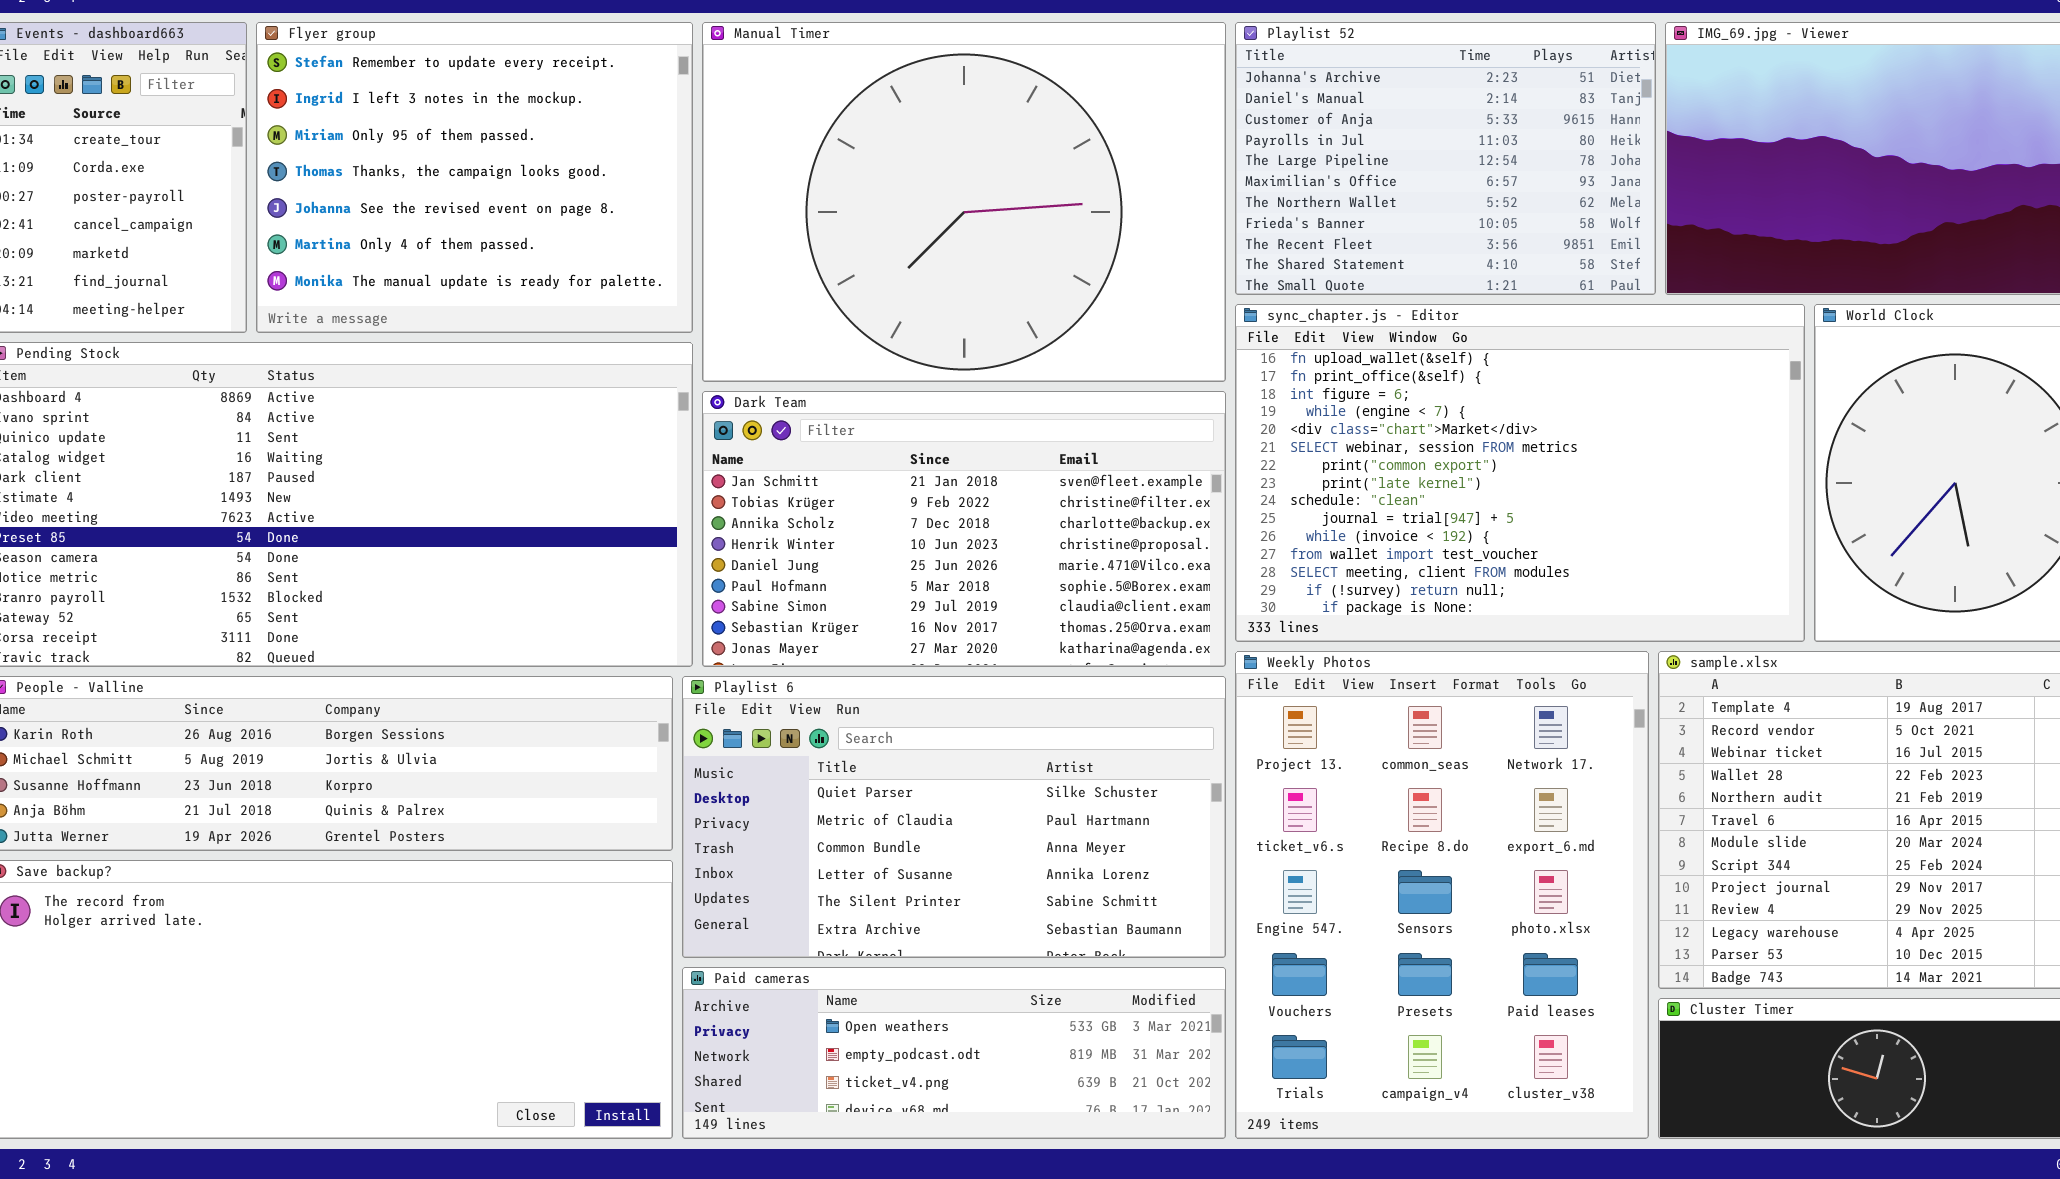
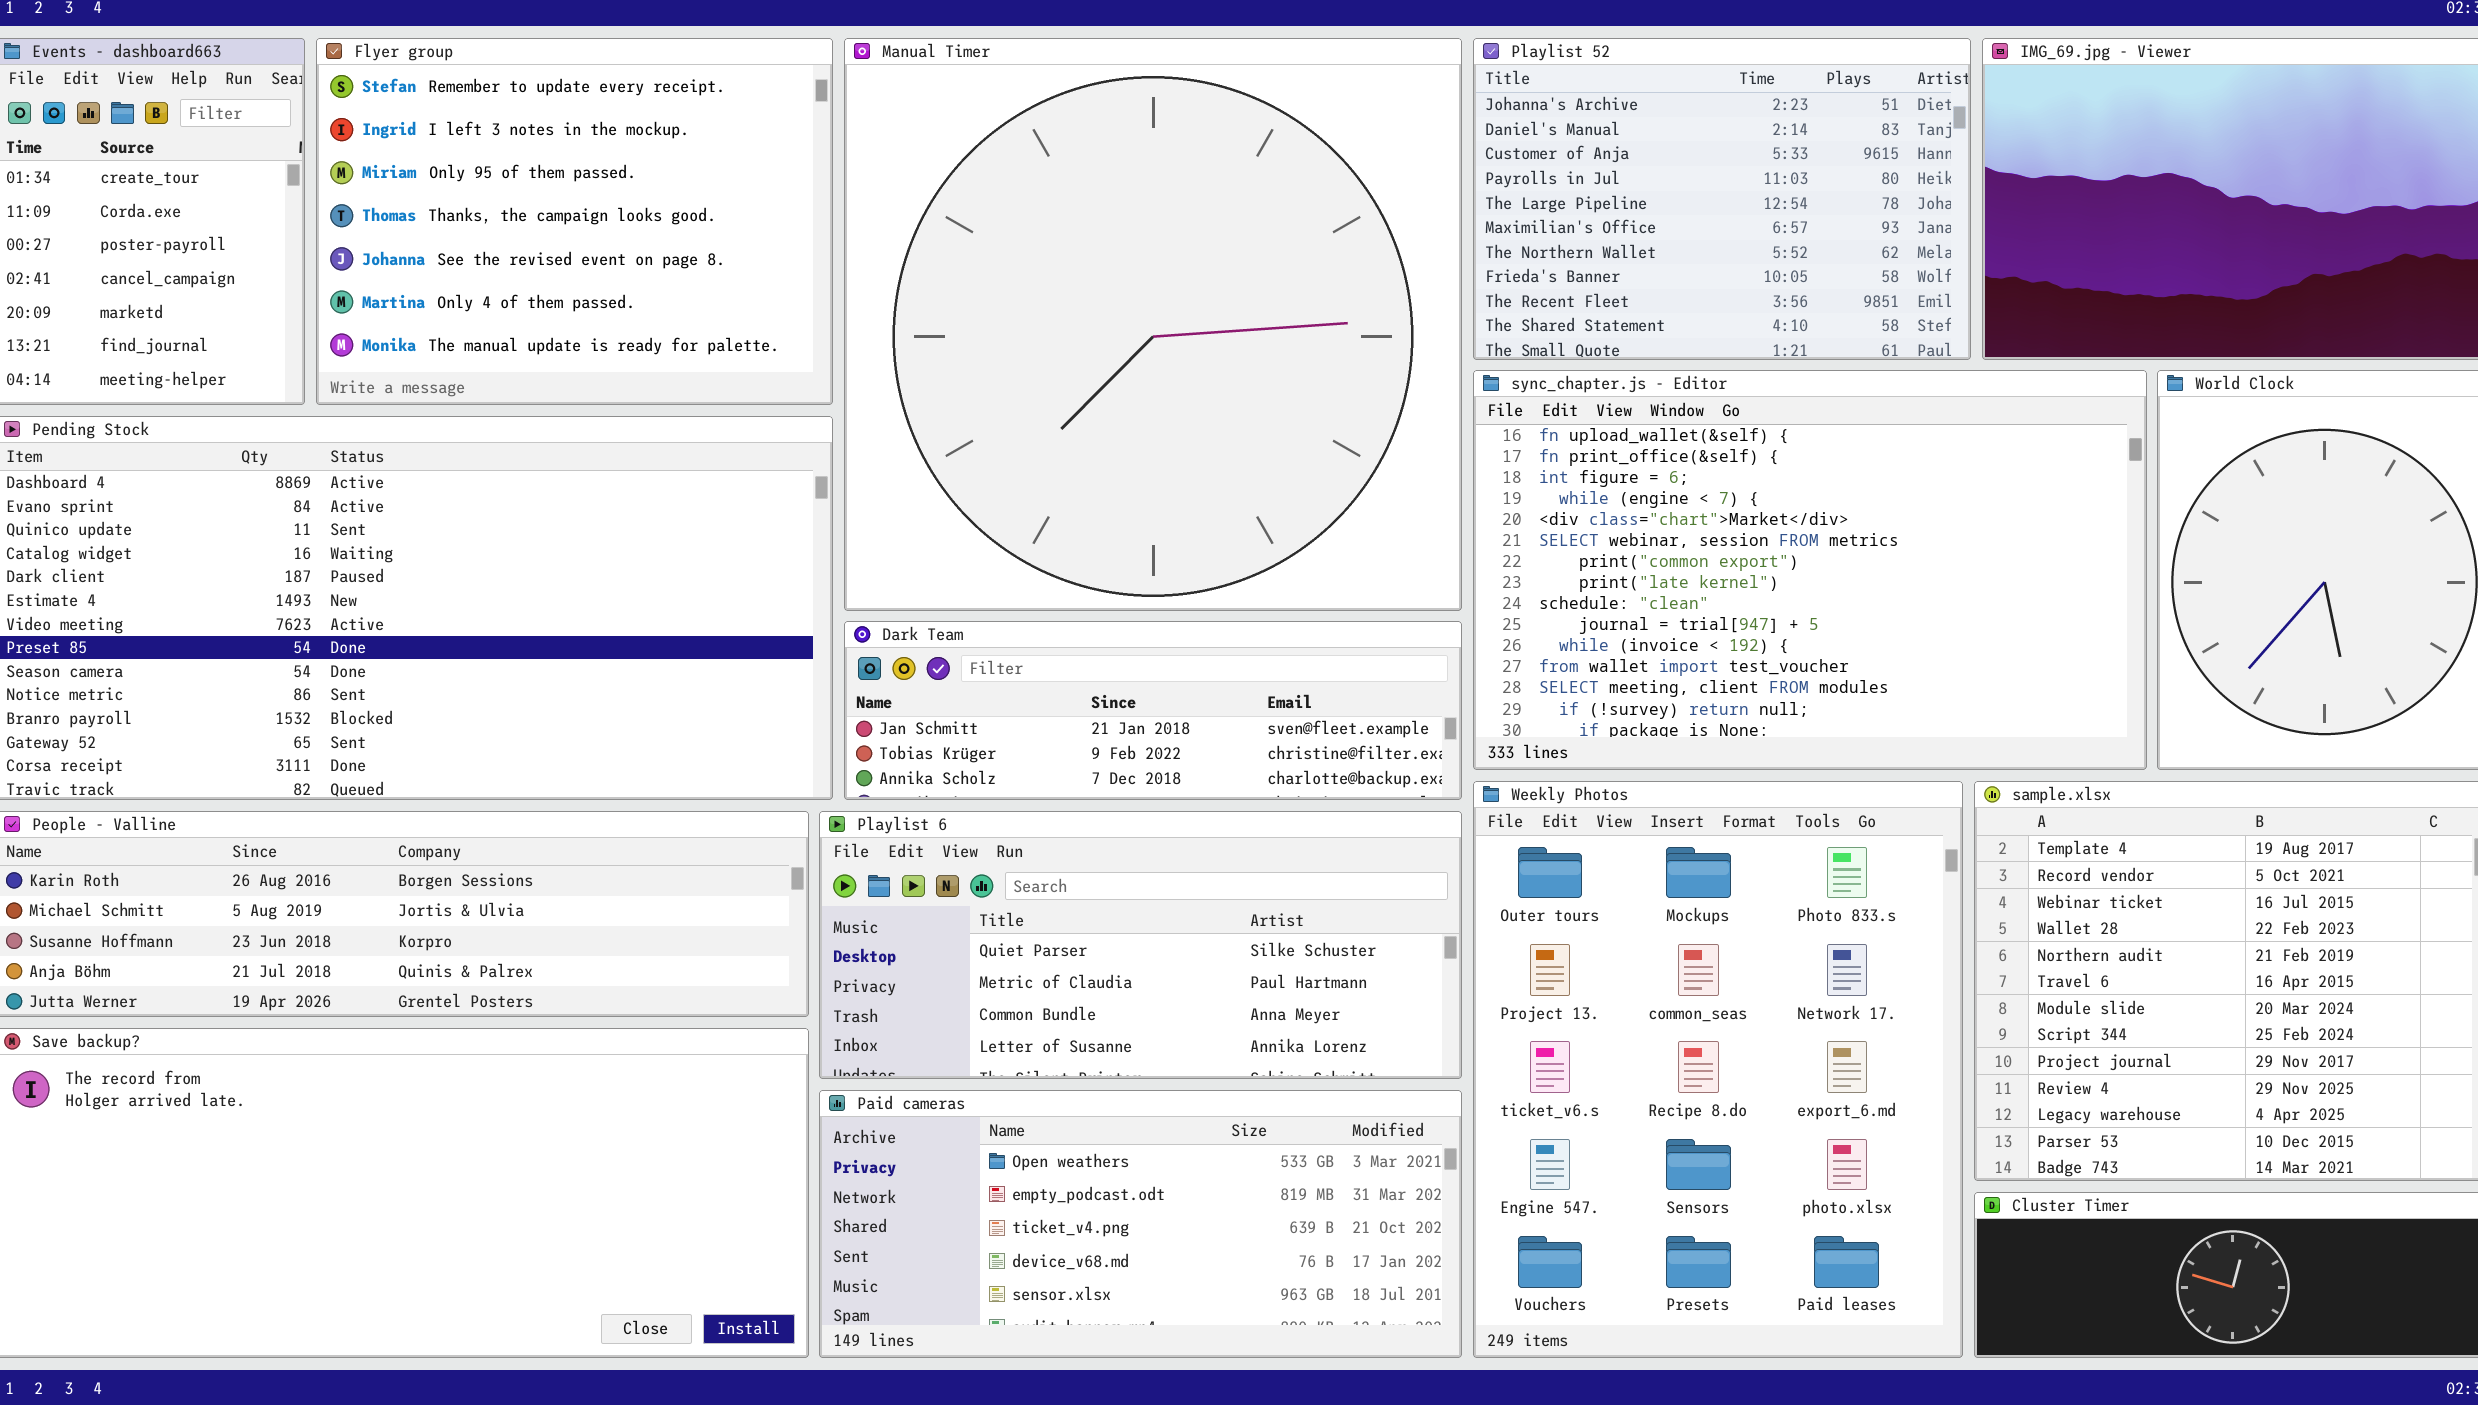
Manual Timer: [702,22,1226,382] -> [844,38,1462,611], resized
Dark Team: [702,391,1226,667] -> [844,621,1462,800], resized
Weekly Photos: [1235,651,1649,1139] -> [1473,781,1963,1358], scrolled up 1 row
Playlist 6: [682,676,1226,958] -> [819,811,1462,1079], resized
Paid cameras: [682,967,1226,1139] -> [819,1090,1462,1358], resized

